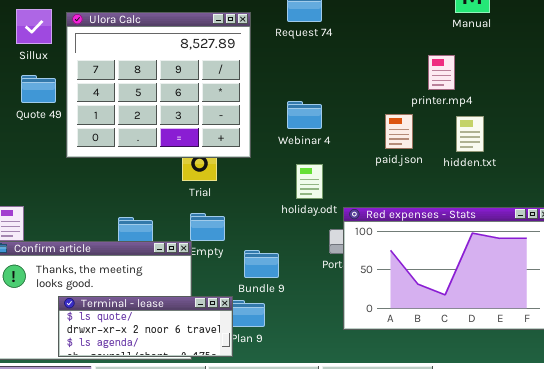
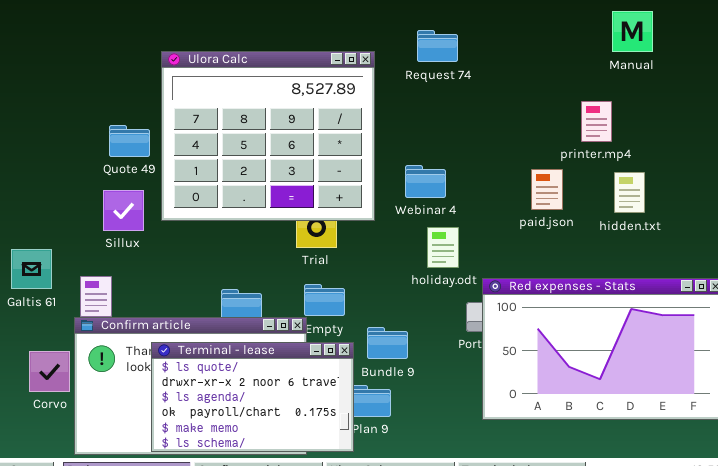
Sillux: [16,9,52,44] -> [103,190,144,231], moved
Webinar 4: [287,101,322,129] -> [405,165,446,198], moved
Terminal - lease: [58,296,233,357] -> [151,342,354,452], resized

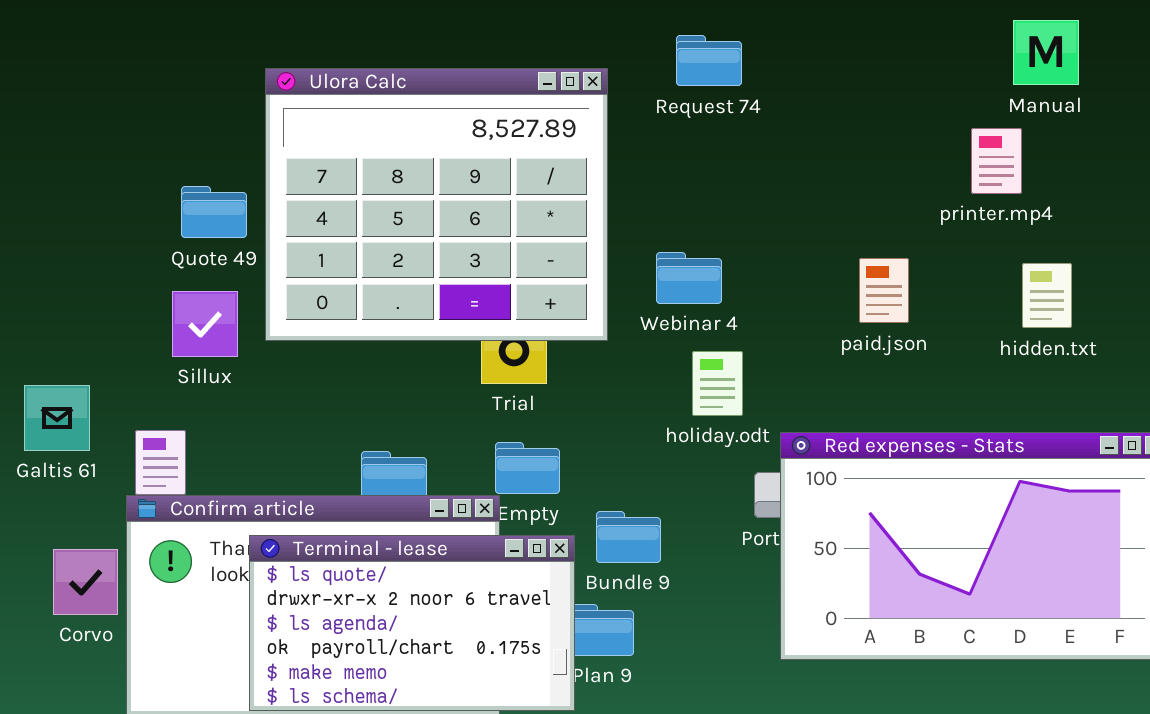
Manual: [612,11,653,52] -> [1013,20,1079,85], moved
printer.mp4: [581,101,612,142] -> [971,128,1022,194], moved
hidden.txt: [614,172,645,213] -> [1022,263,1072,328], moved

